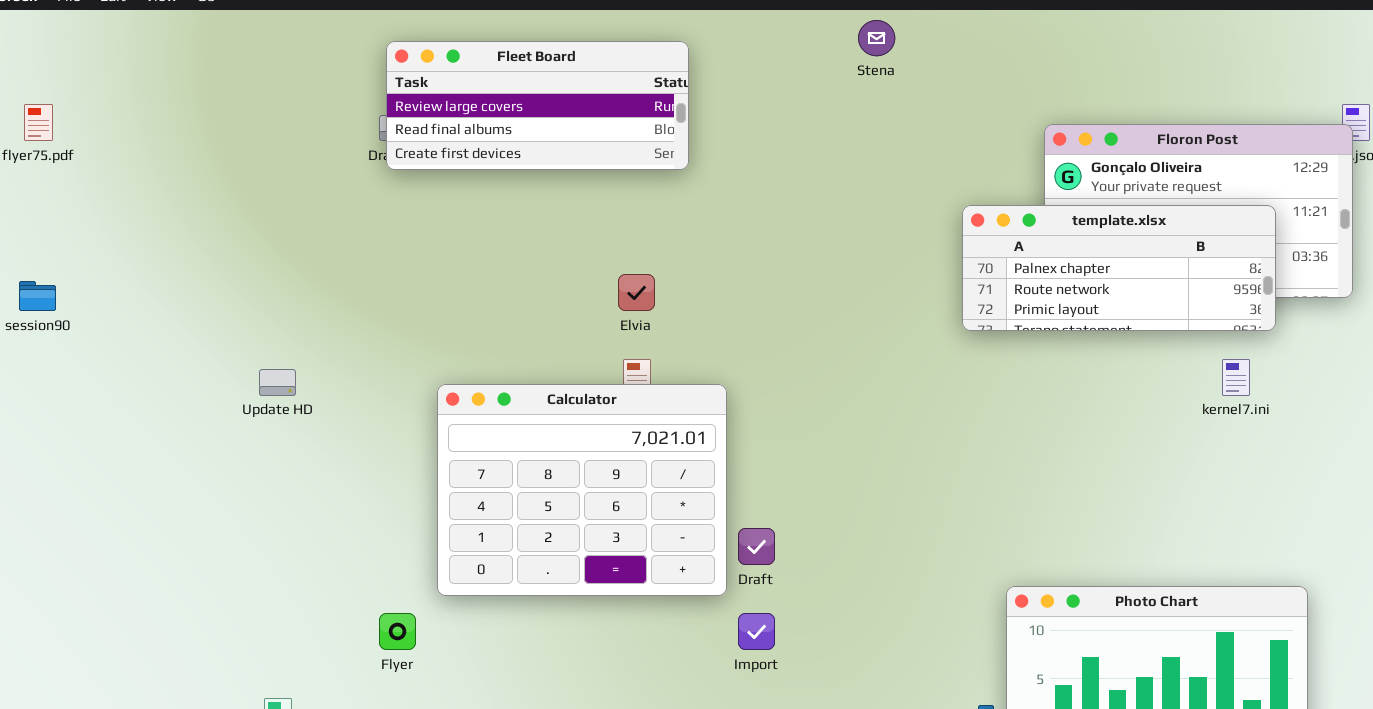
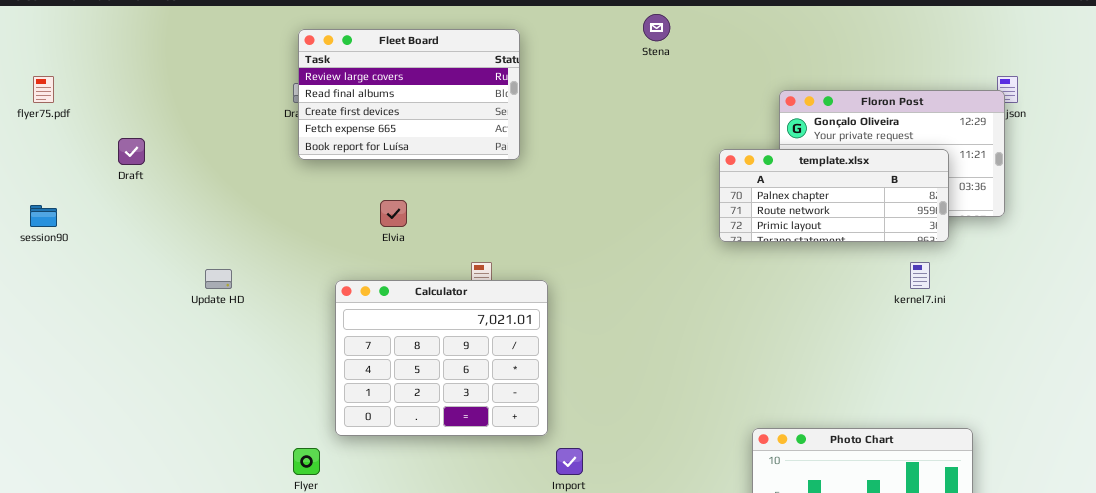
Fleet Board: [386,41,689,170] -> [298,29,520,160], resized
Elvia: [618,274,655,311] -> [380,200,407,227], moved
Draft: [738,528,775,565] -> [118,138,145,165], moved

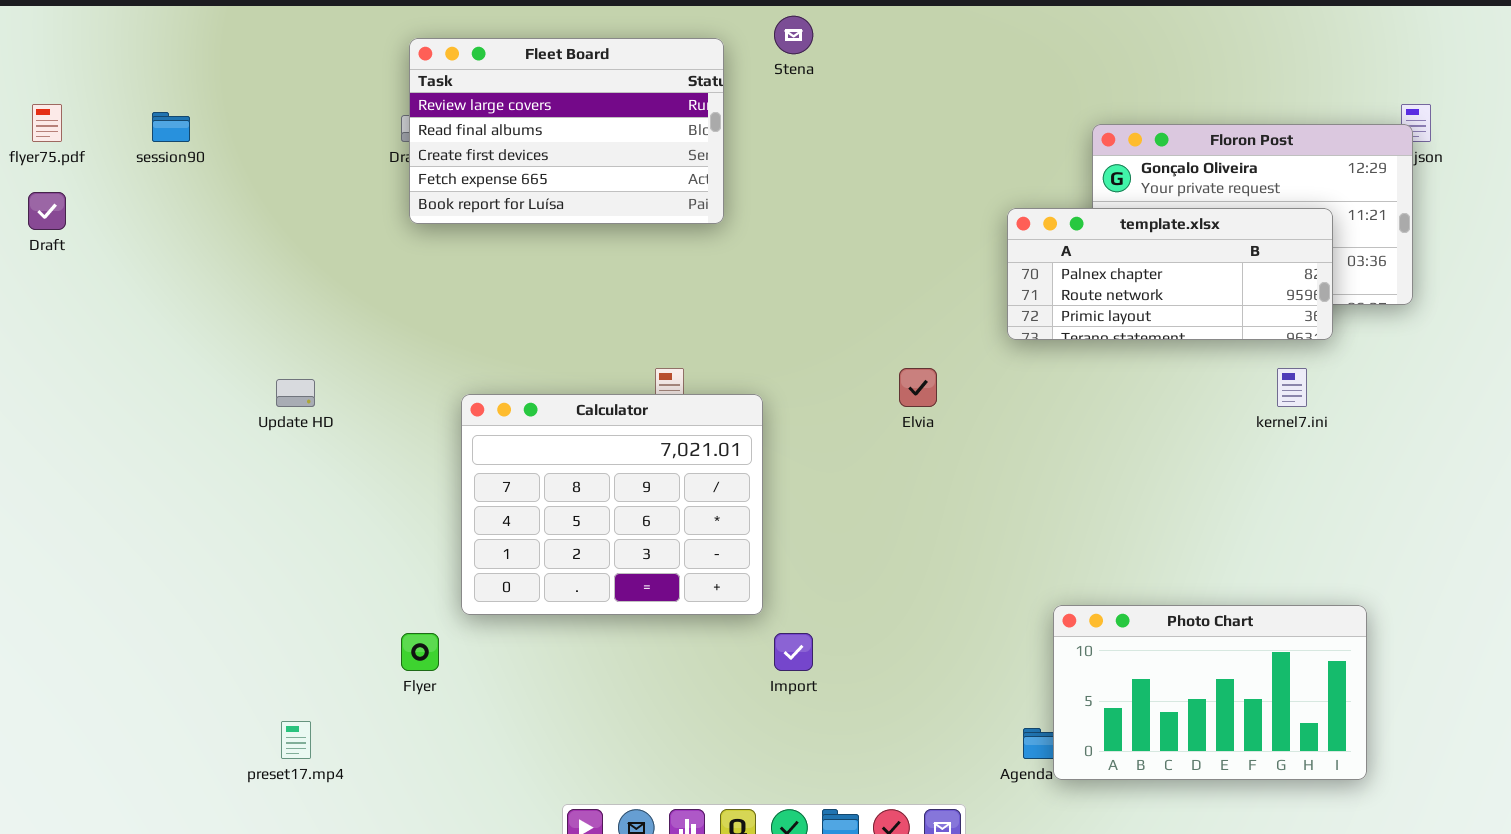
Stena: [643,14,670,41] -> [774,16,813,54], moved
Draft: [118,138,145,165] -> [28,192,66,230], moved
Elvia: [380,200,407,227] -> [899,368,937,407], moved
session90: [30,205,57,227] -> [152,112,190,142], moved

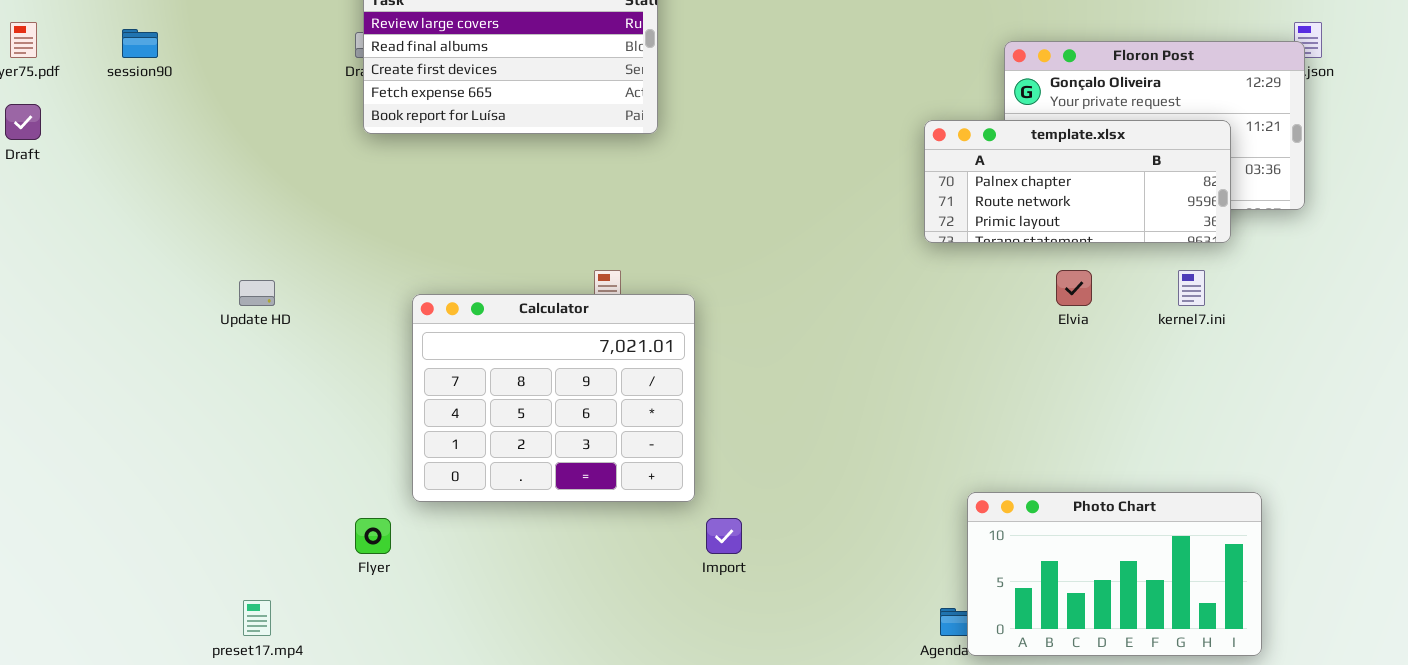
Elvia: [899,368,937,407] -> [1056,270,1092,306], moved

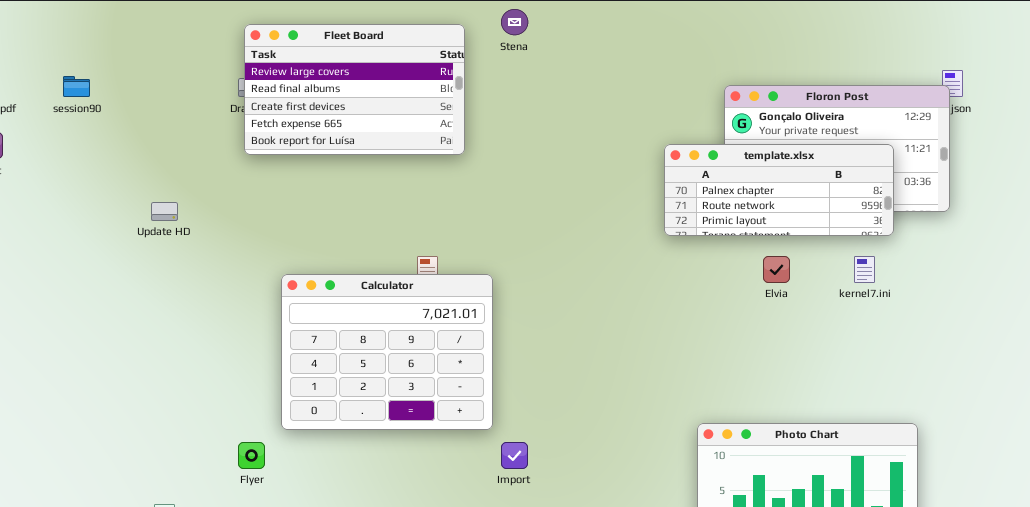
Update HD: [239,280,275,306] -> [151,202,178,221], moved

